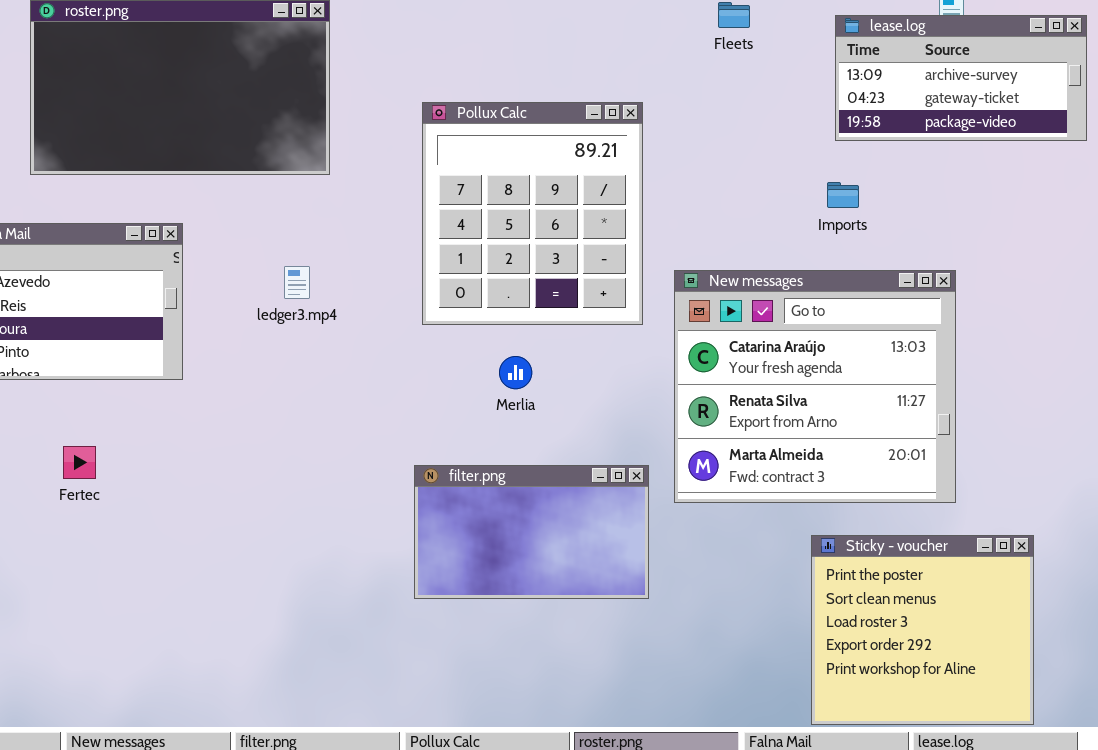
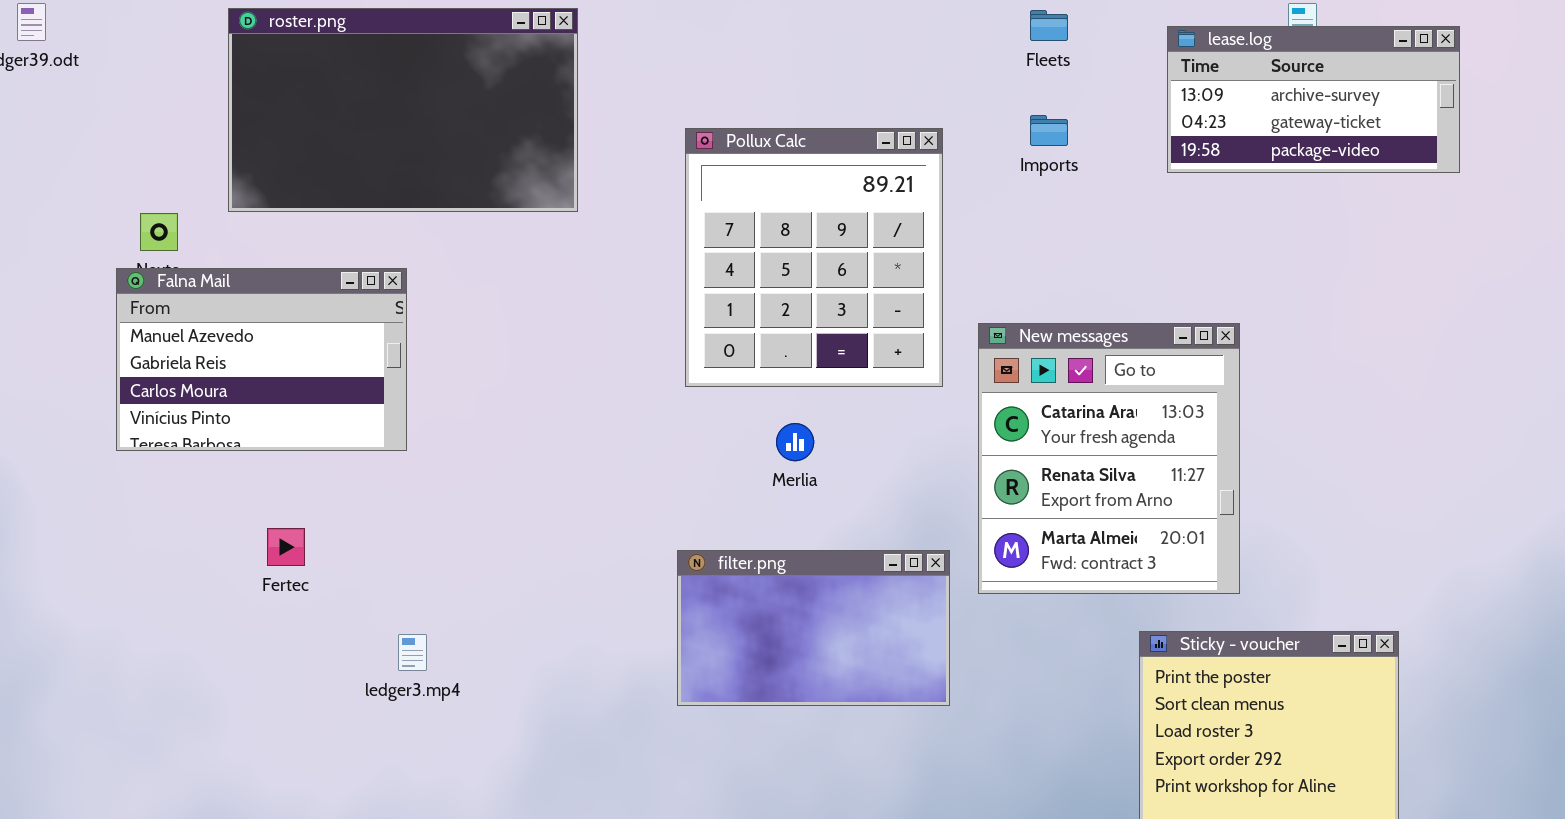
Imports: [827,182,859,208] -> [1030,115,1068,146], moved
ledger3.mp4: [284,266,310,299] -> [398,634,427,671], moved
New messages: [674,270,956,503] -> [978,323,1240,594], resized

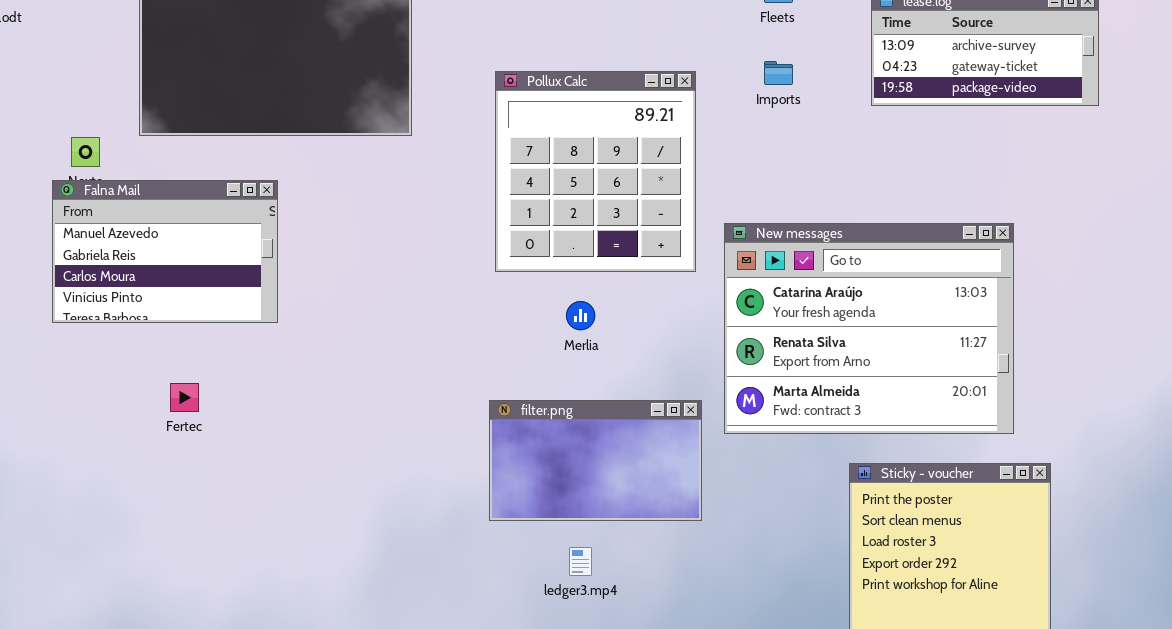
New messages: [978,323,1240,594] -> [724,223,1014,434], resized
ledger3.mp4: [398,634,427,671] -> [569,547,592,576], moved

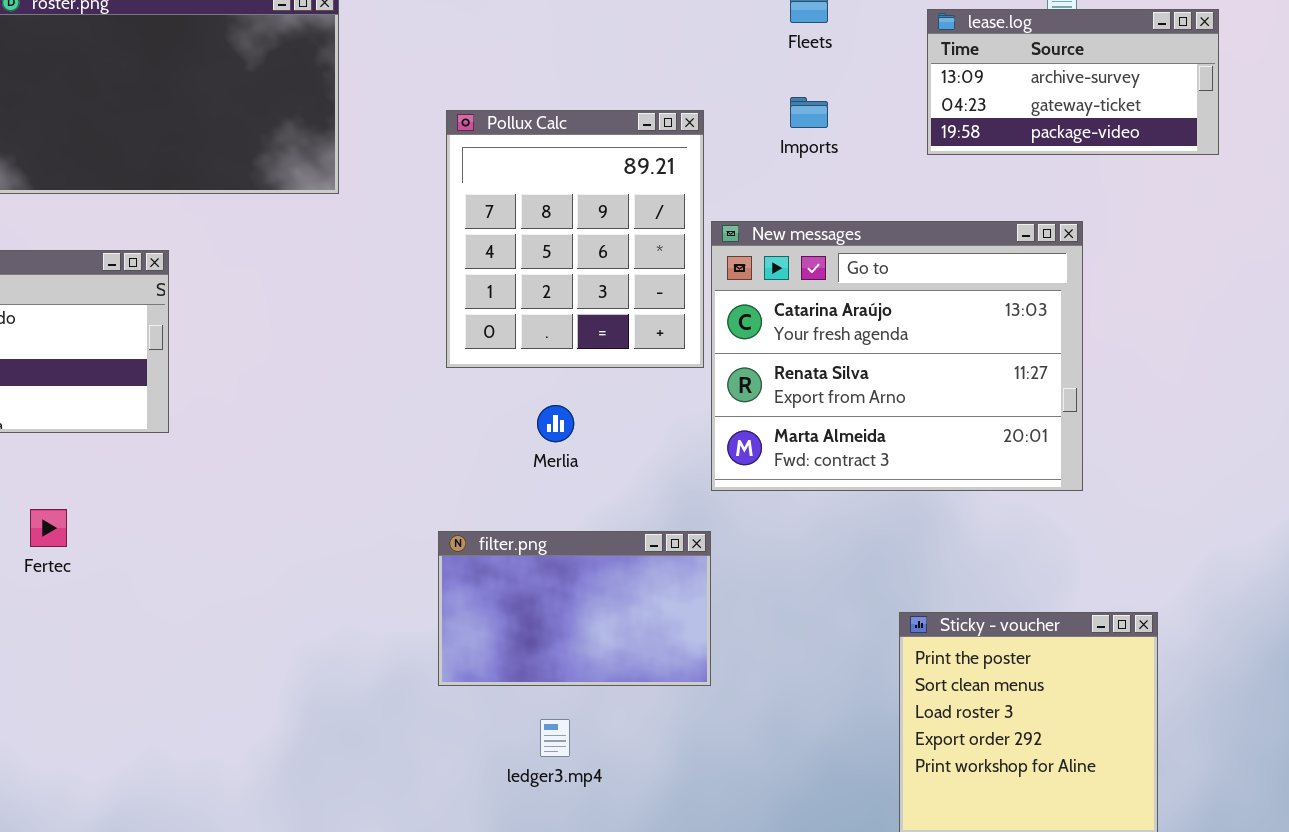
New messages: [724,223,1014,434] -> [711,221,1083,491], moved

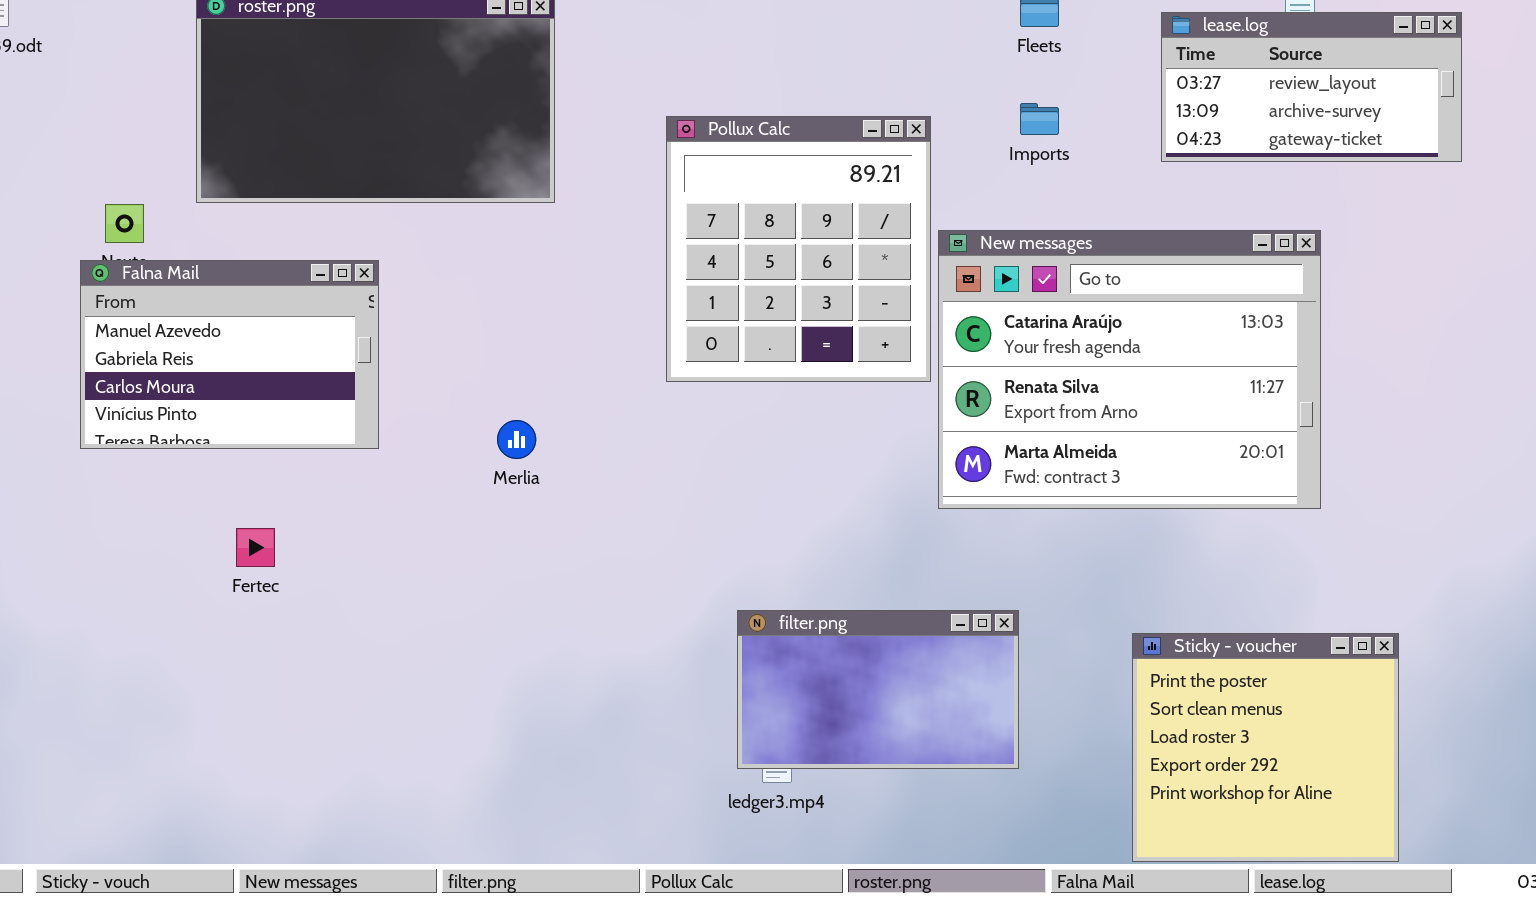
lease.log: [927,9,1219,155] -> [1161,12,1462,162], scrolled up 1 row
Merlia: [537,405,574,442] -> [497,420,536,459], moved
filter.png: [438,531,711,686] -> [737,610,1019,769], moved

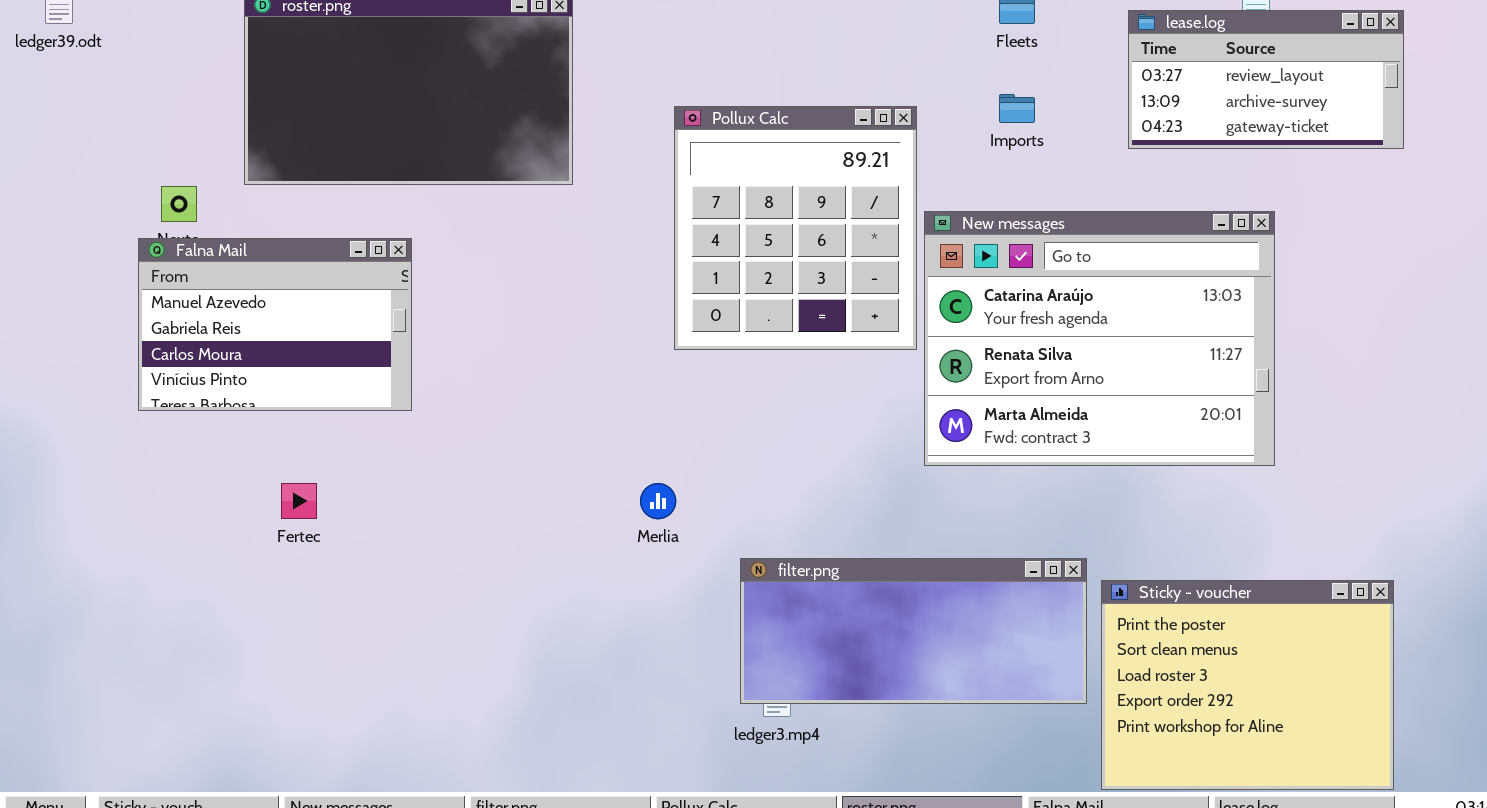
Merlia: [497,420,536,459] -> [640,483,676,519], moved
filter.png: [737,610,1019,769] -> [740,558,1087,704], resized
Sticky - voucher: [1132,633,1399,862] -> [1101,580,1394,790], resized

